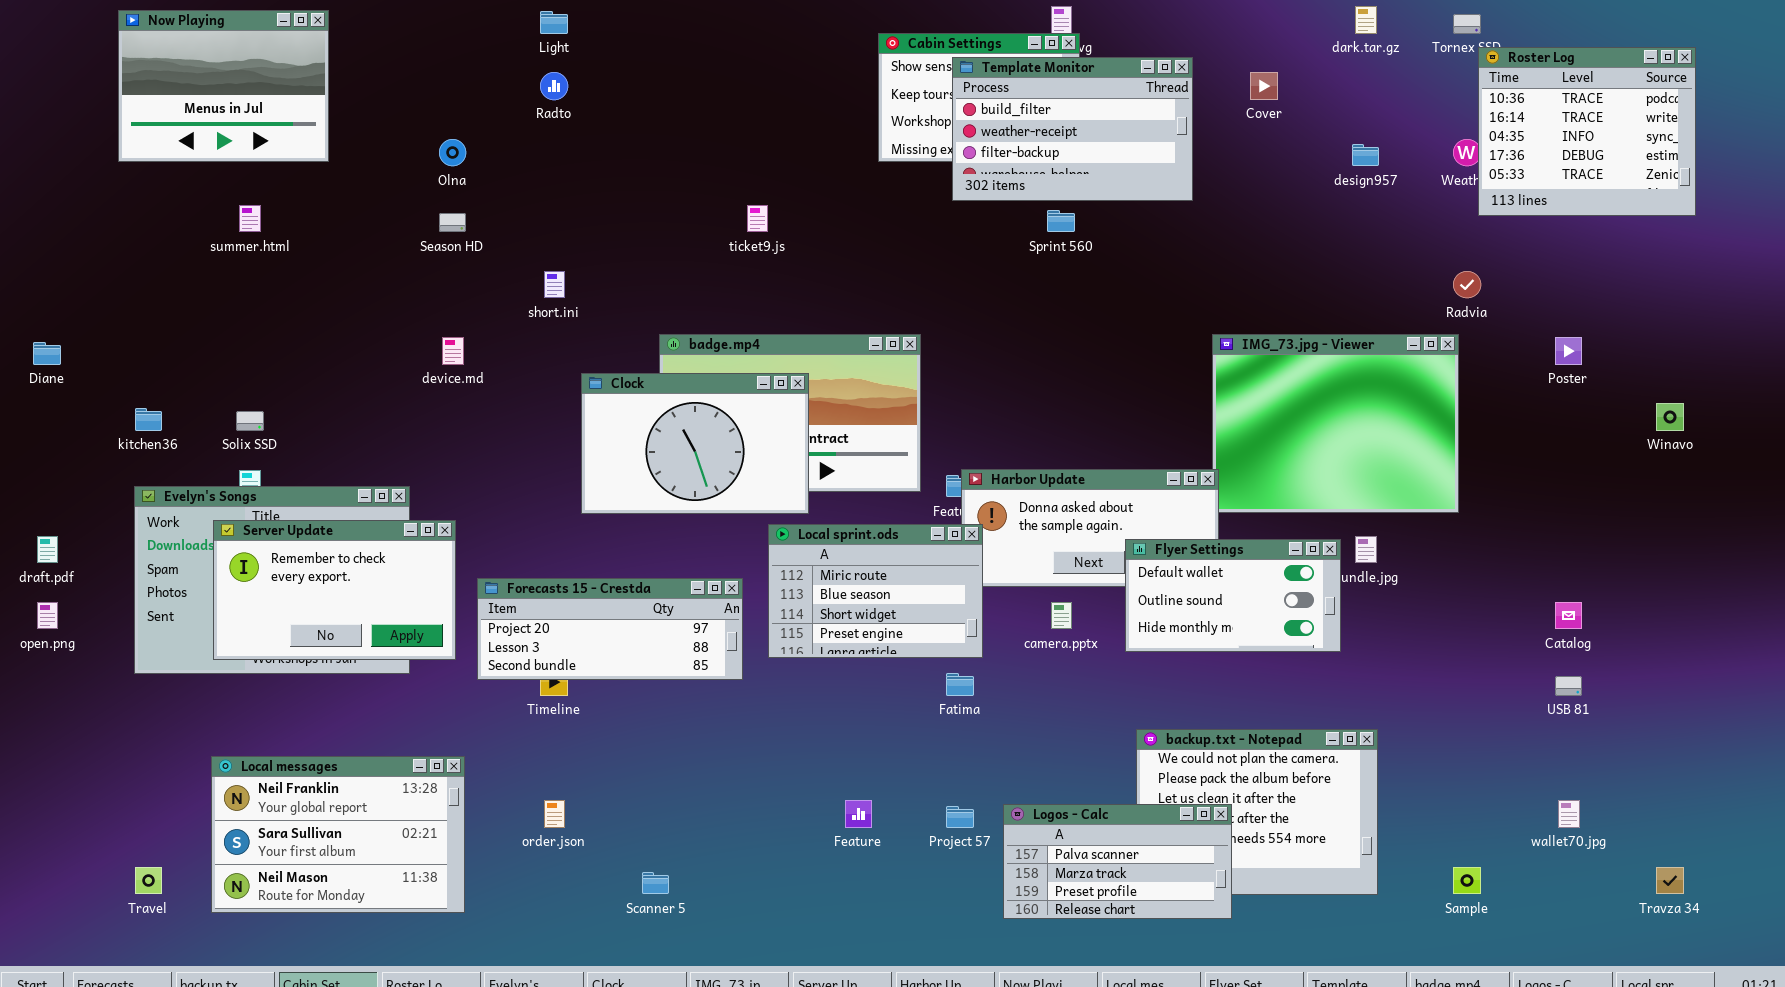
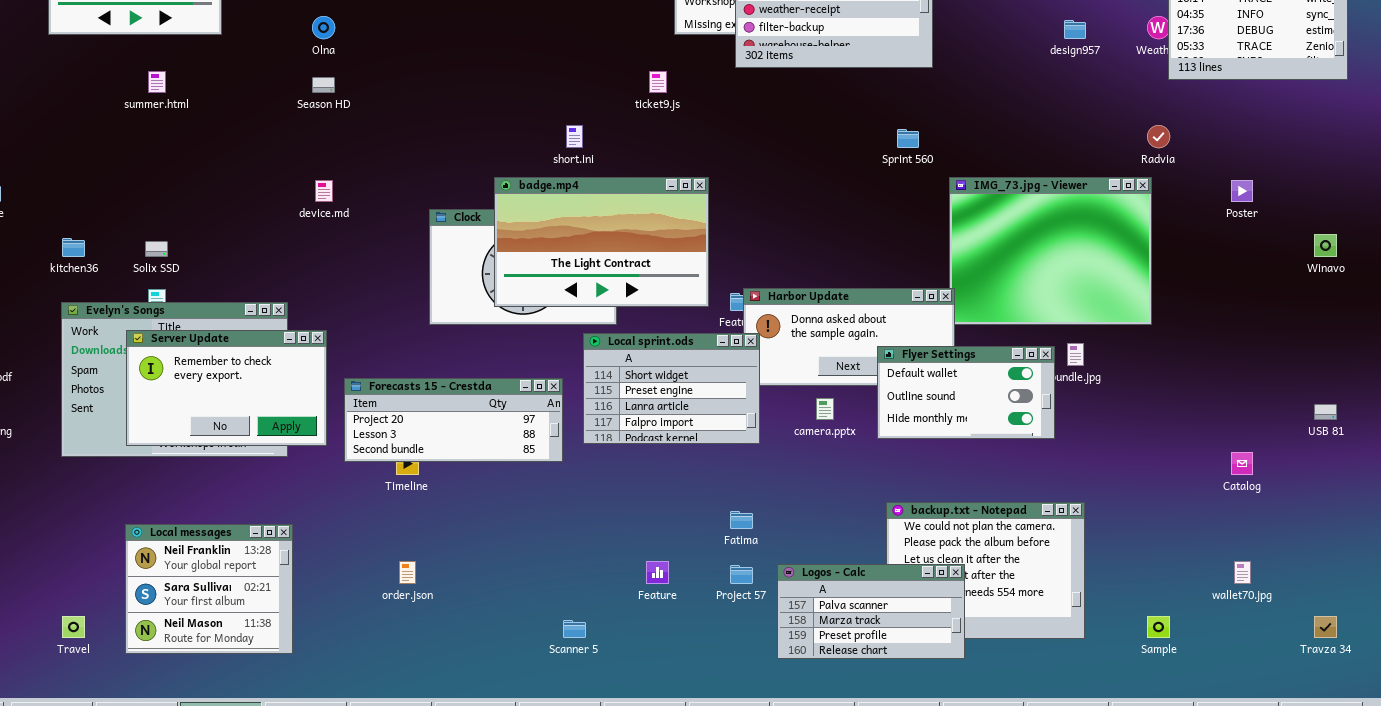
ticket9.js: [747,205,768,232] -> [649,71,667,93], moved
Sprint 560: [1047,210,1075,232] -> [897,129,919,148], moved
short.ini: [544,271,565,298] -> [566,125,583,148], moved
badge.mp4: [659,334,921,492] -> [494,177,709,307], raised
Local sprint.ods: [768,524,983,658] -> [583,333,760,444], scrolled down 2 rows
Catalog: [1555,602,1582,629] -> [1231,452,1253,475], moved
Fatima: [946,673,974,696] -> [730,511,753,529], moved
USB 81: [1555,676,1582,696] -> [1314,404,1337,420], moved
Local messages: [211,756,465,913] -> [125,524,293,654], resized
Scanner 5: [642,872,669,894] -> [563,620,586,638], moved

